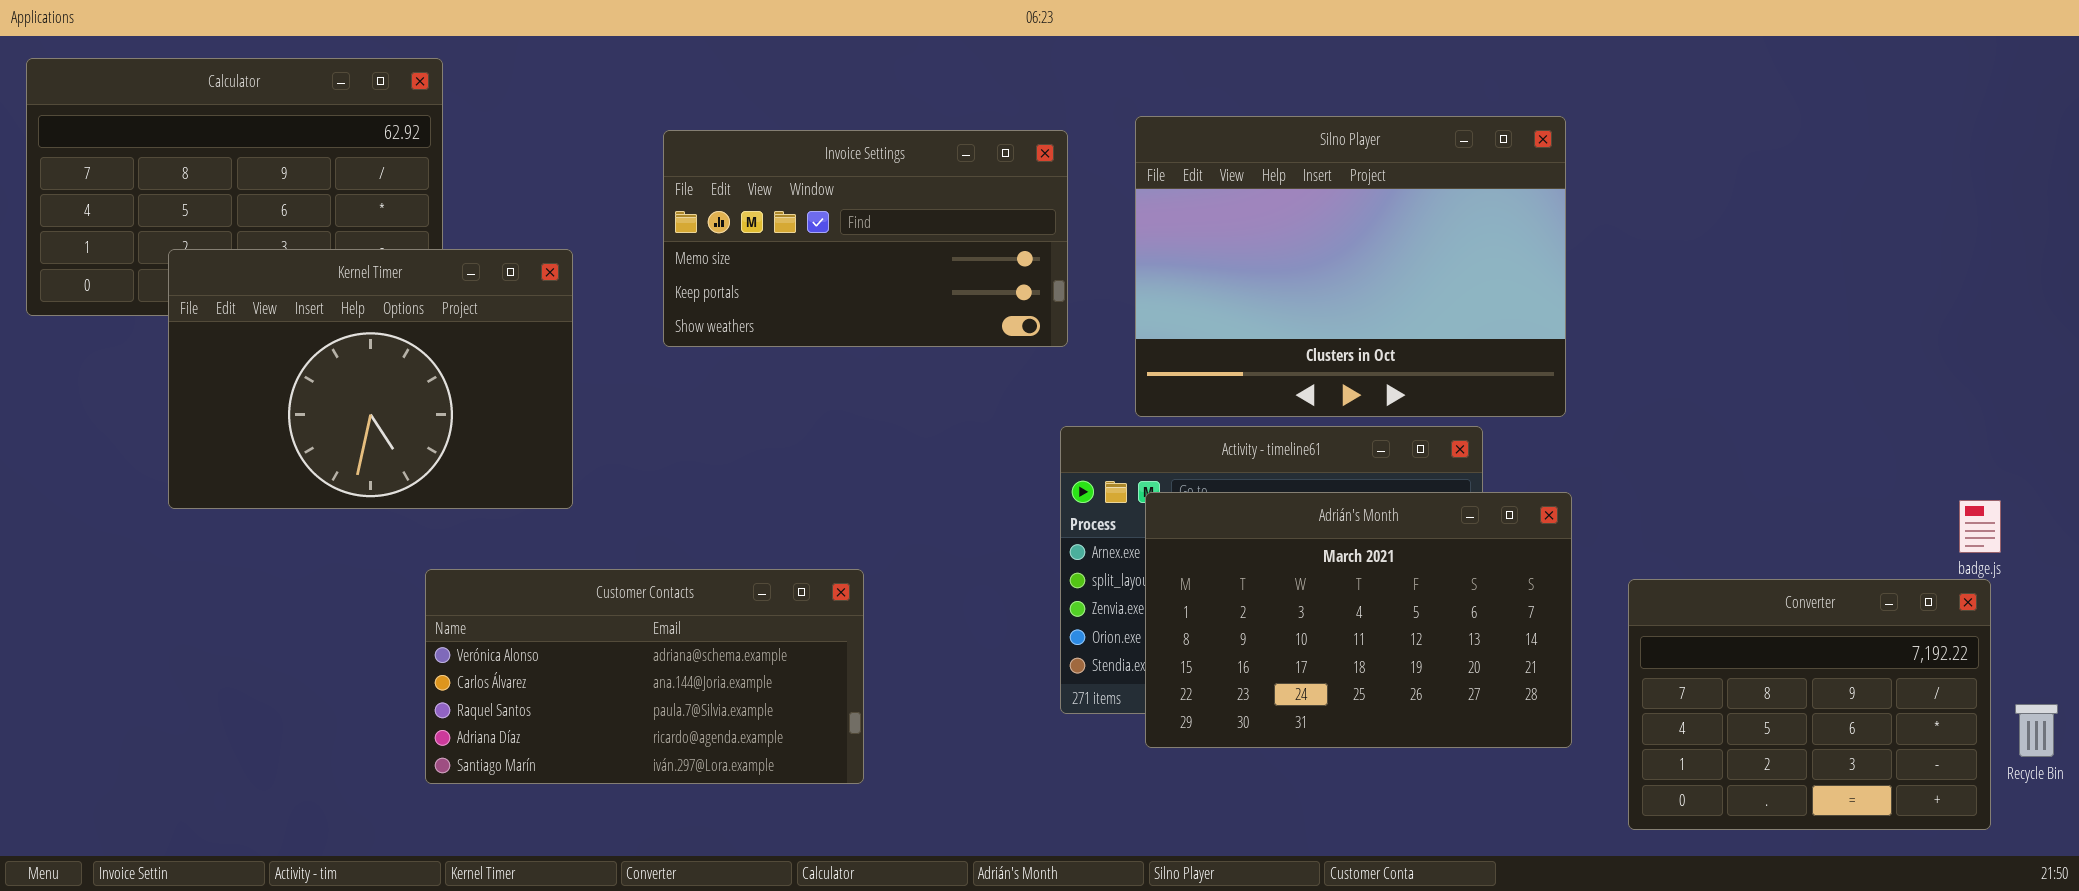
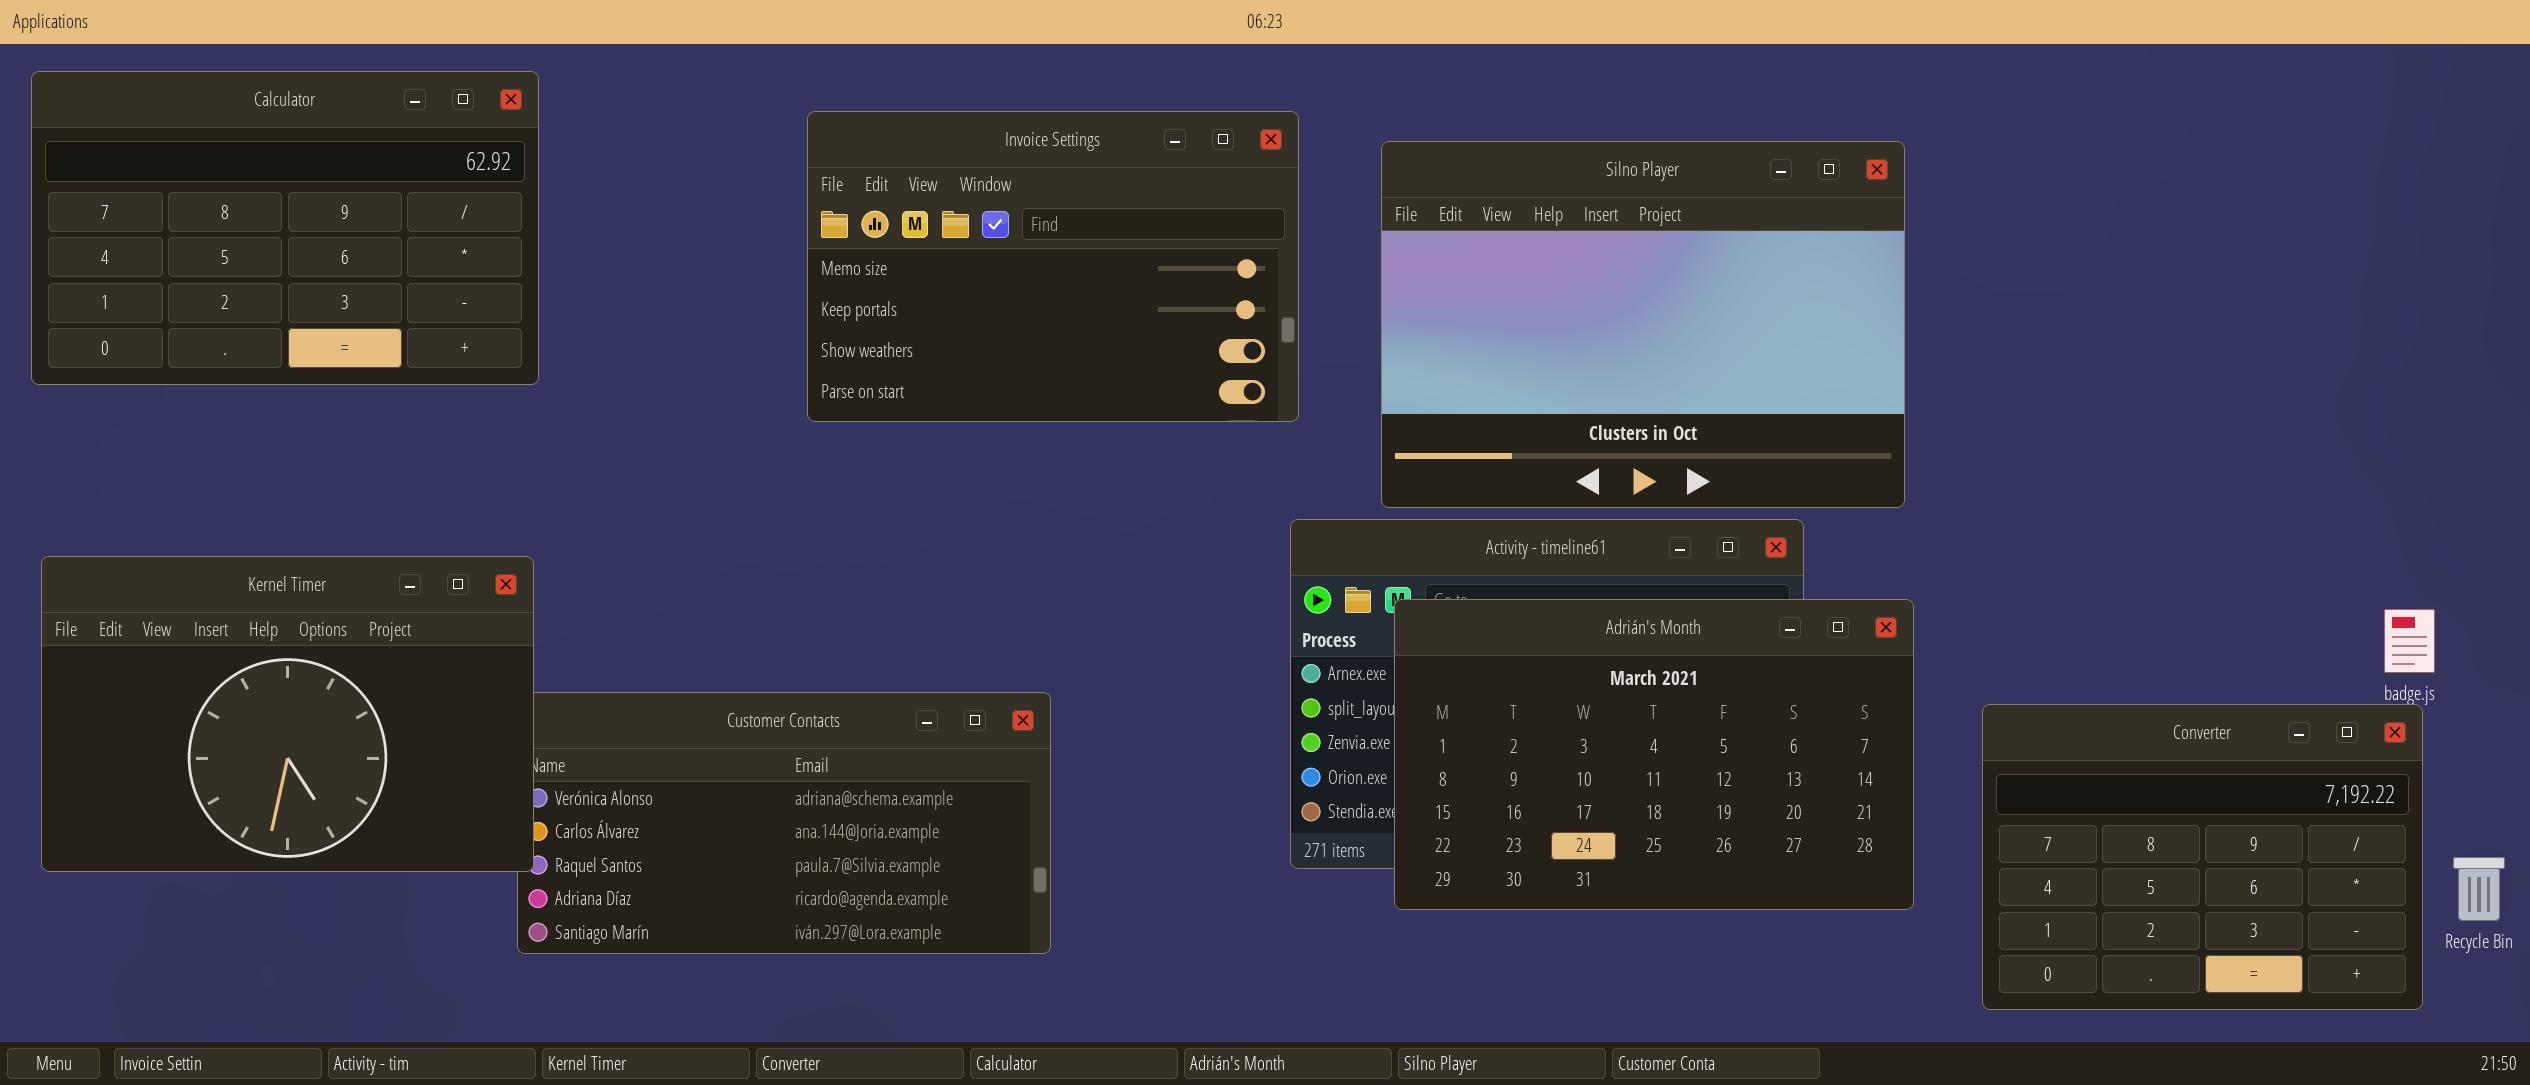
Invoice Settings: [663,130,1068,347] -> [807,111,1299,422], resized
Kernel Timer: [168,249,573,509] -> [41,556,534,872], moved

